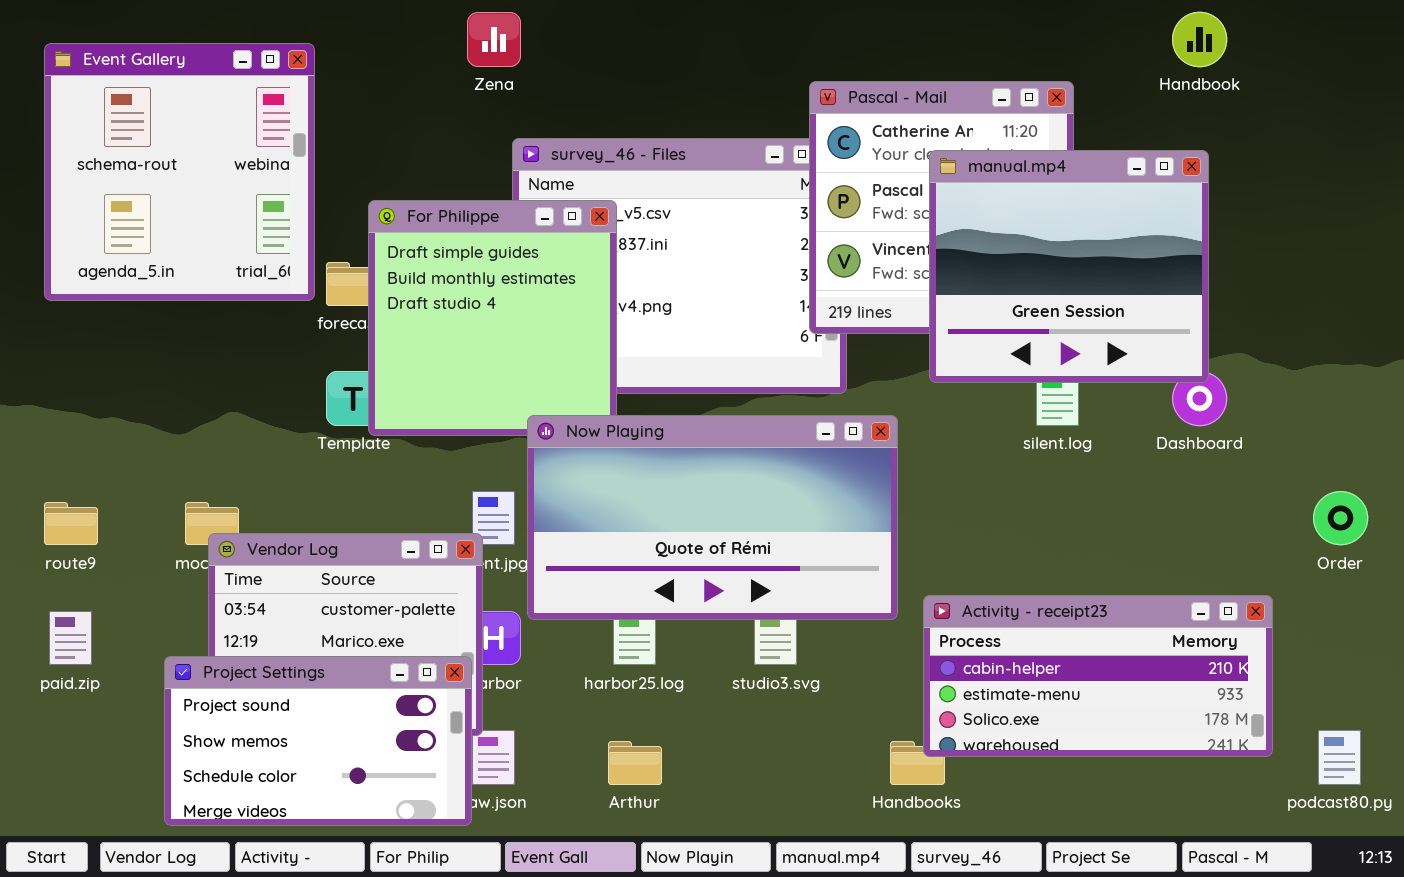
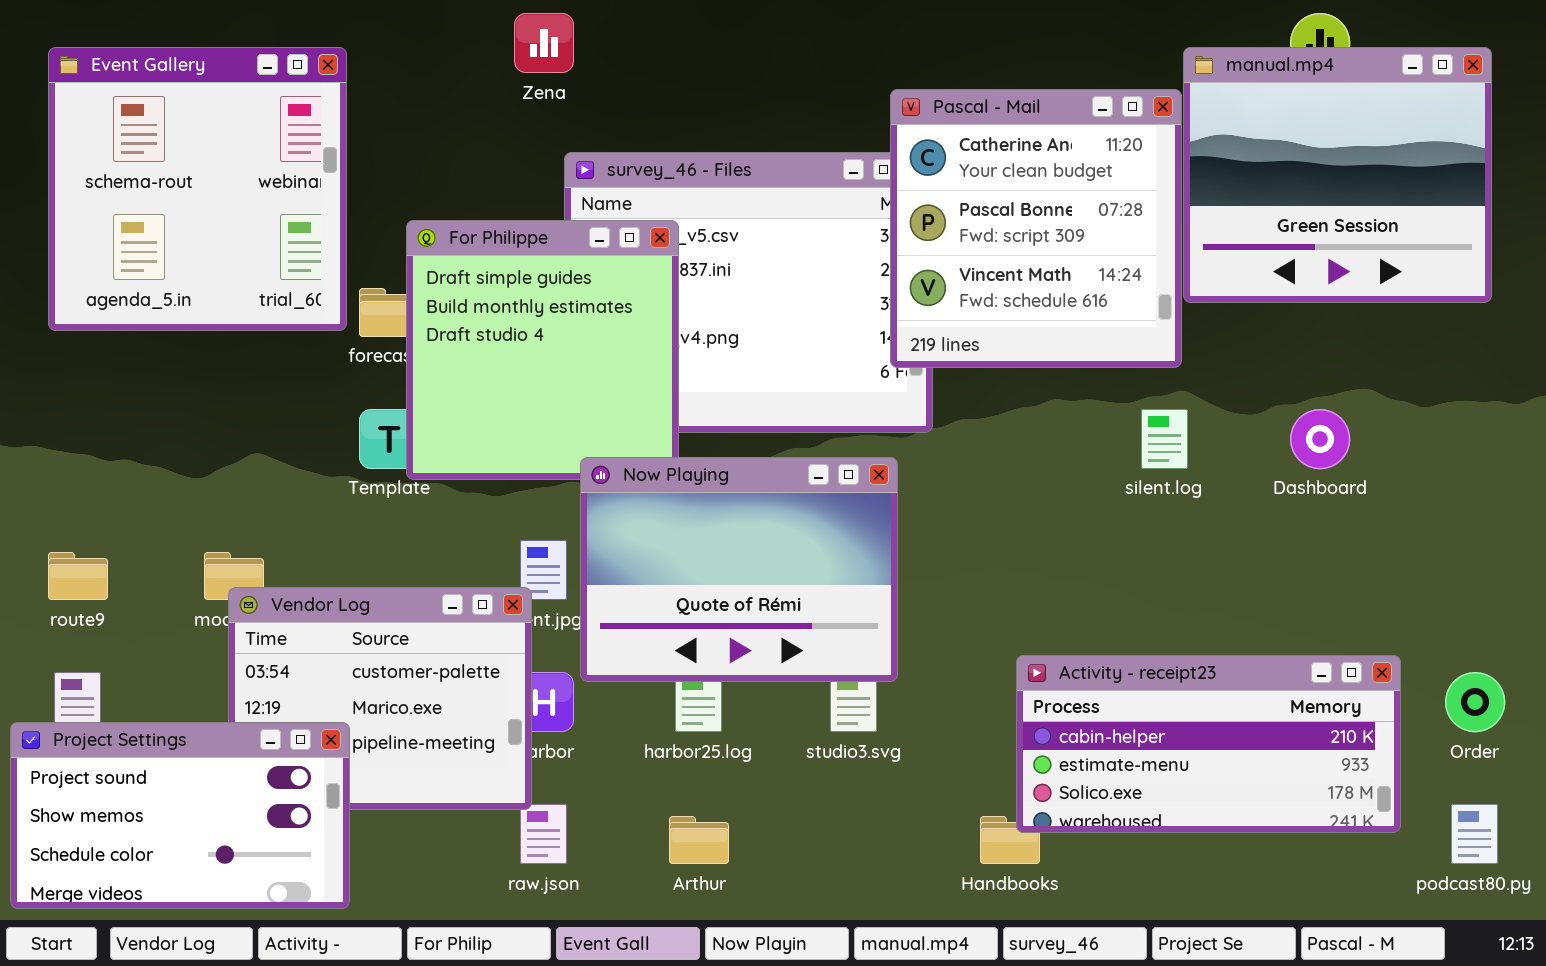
manual.mp4: [929,150,1209,383] -> [1183,47,1492,303], moved
Now Playing: [527,415,898,620] -> [580,457,898,682], resized
Order: [1313,491,1368,545] -> [1445,672,1505,732], moved
Project Settings: [164,656,472,826] -> [10,722,350,909], moved

